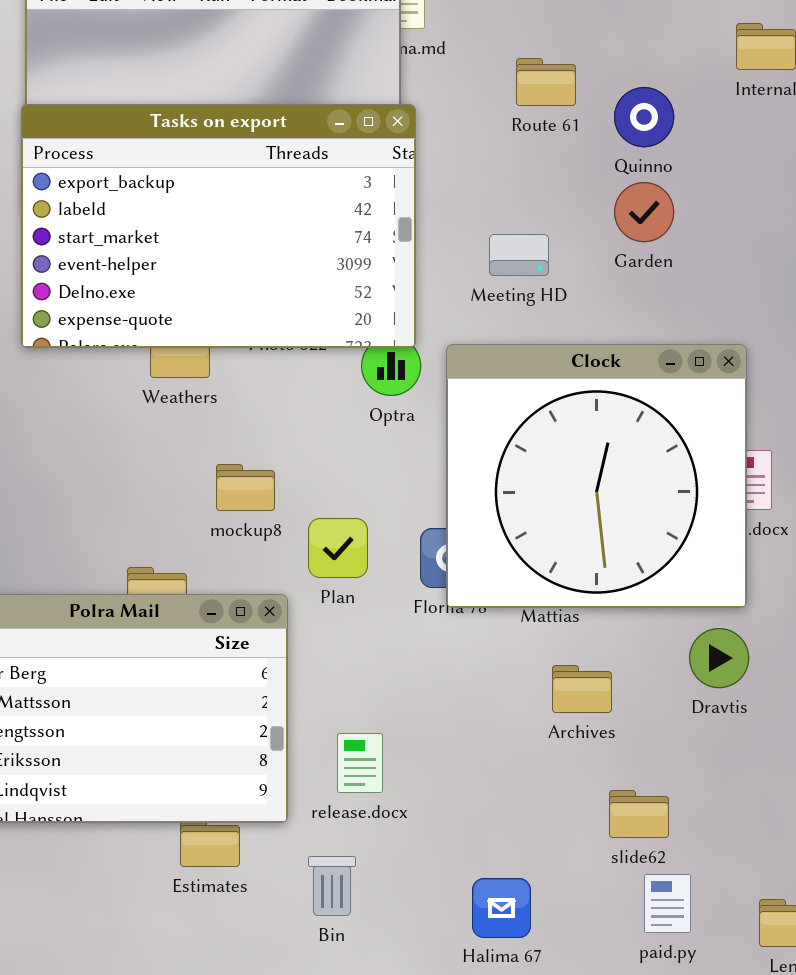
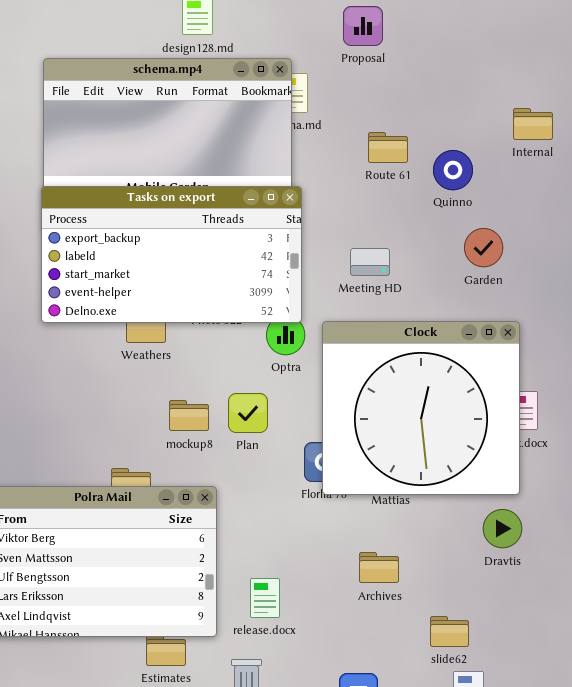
Tasks on export: [21,104,416,348] -> [41,186,302,323], resized
Garden: [614,182,674,242] -> [464,228,503,267], moved
Plan: [308,518,368,578] -> [228,393,268,433], moved
Archives: [552,665,612,713] -> [359,552,399,583], moved

